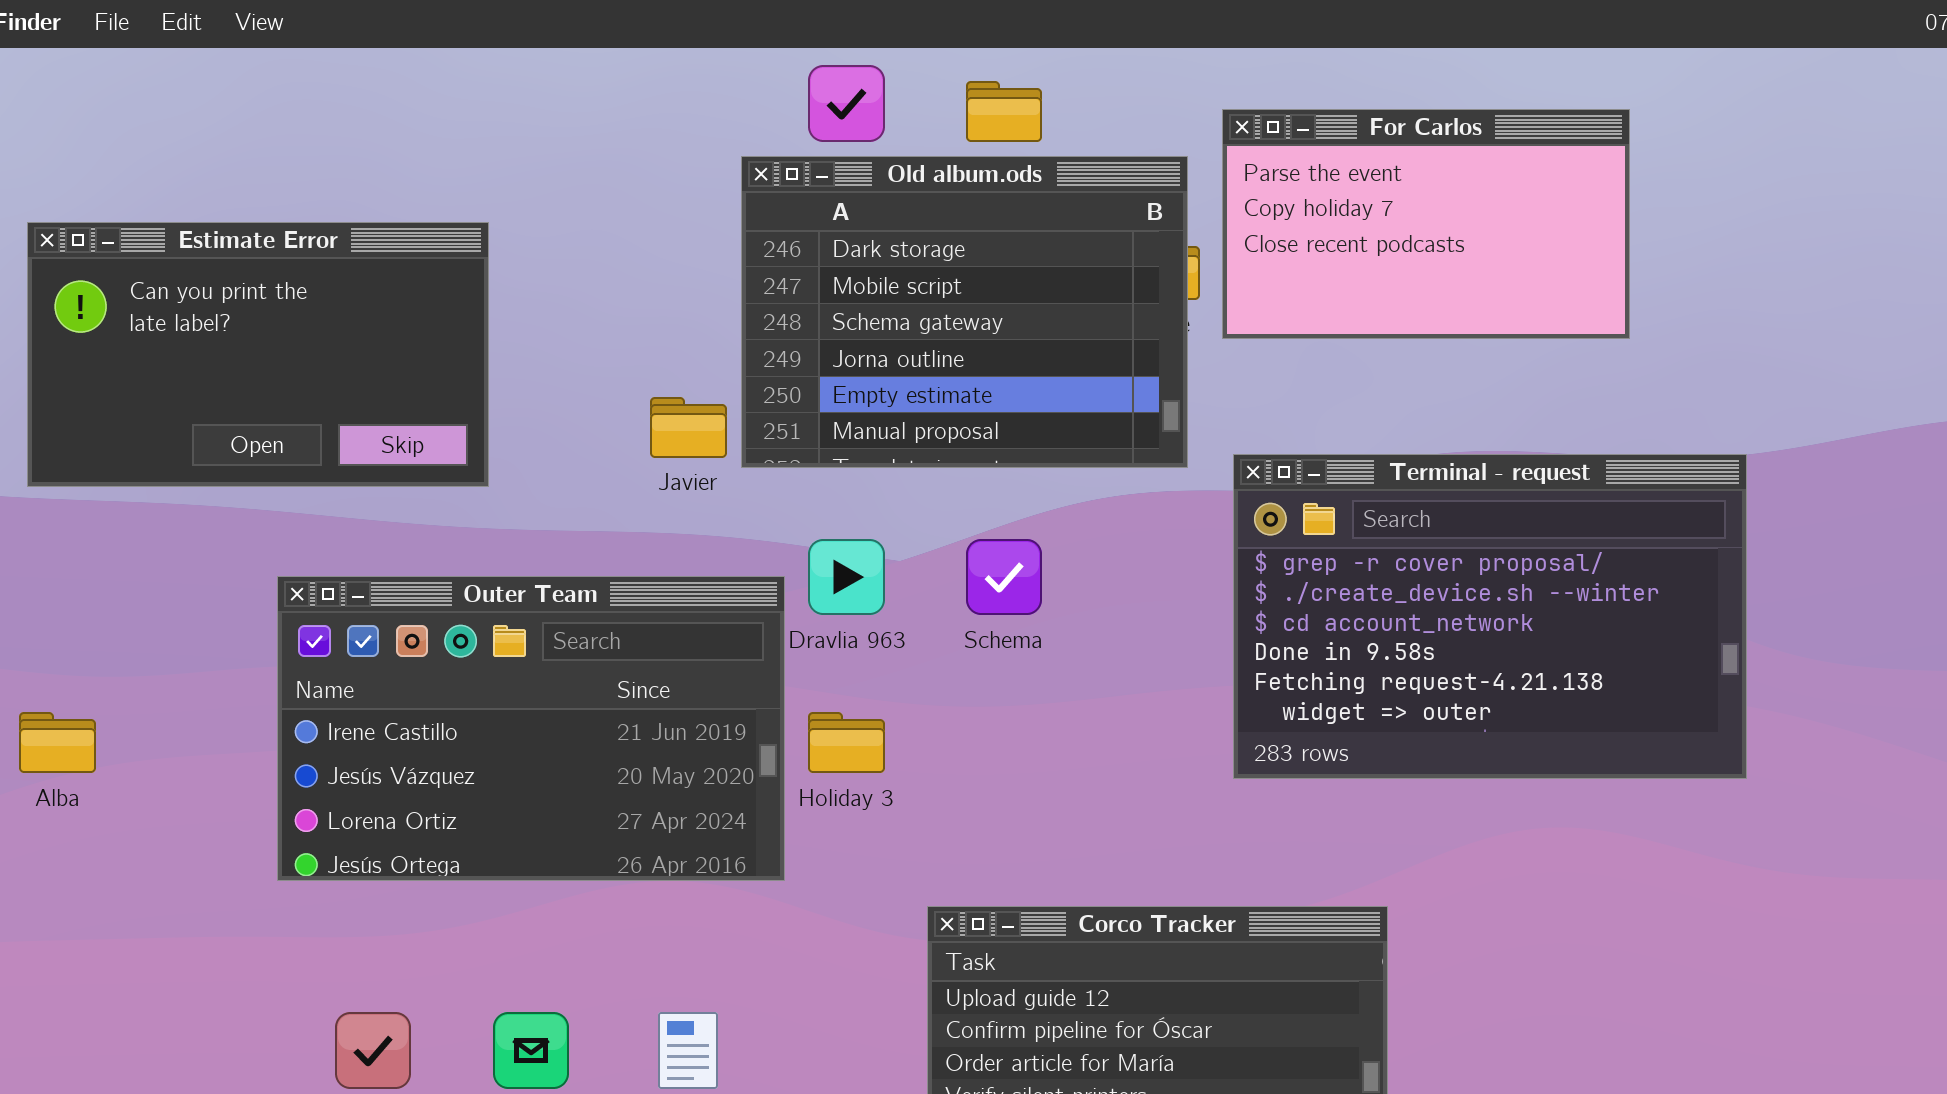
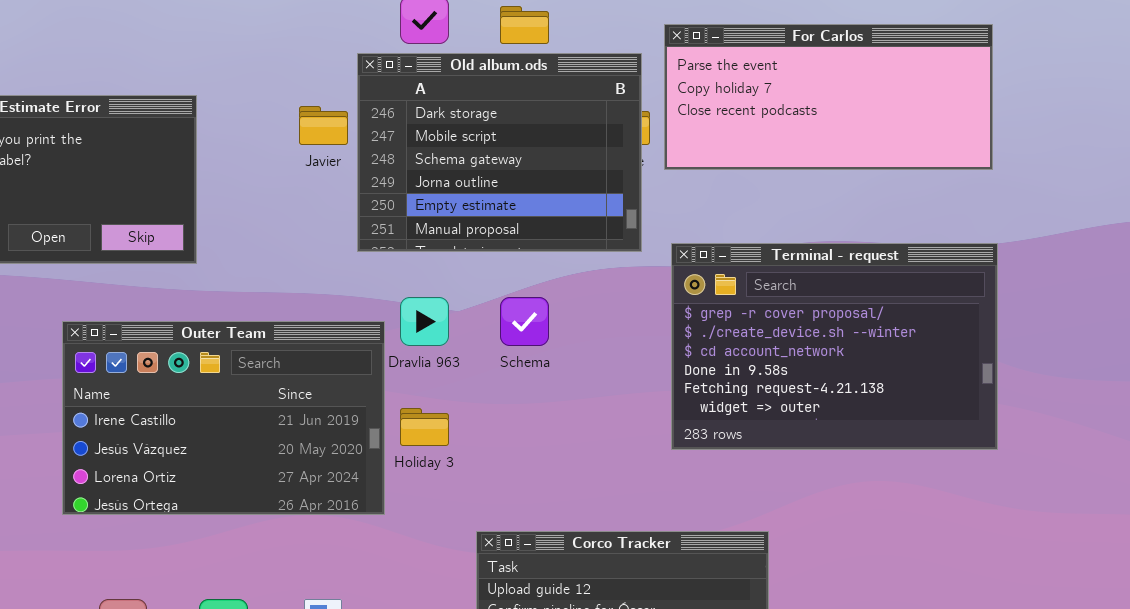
For Carlos: [1222,109,1630,339] -> [664,24,993,170], resized
Javier: [650,397,727,458] -> [299,106,348,145], moved

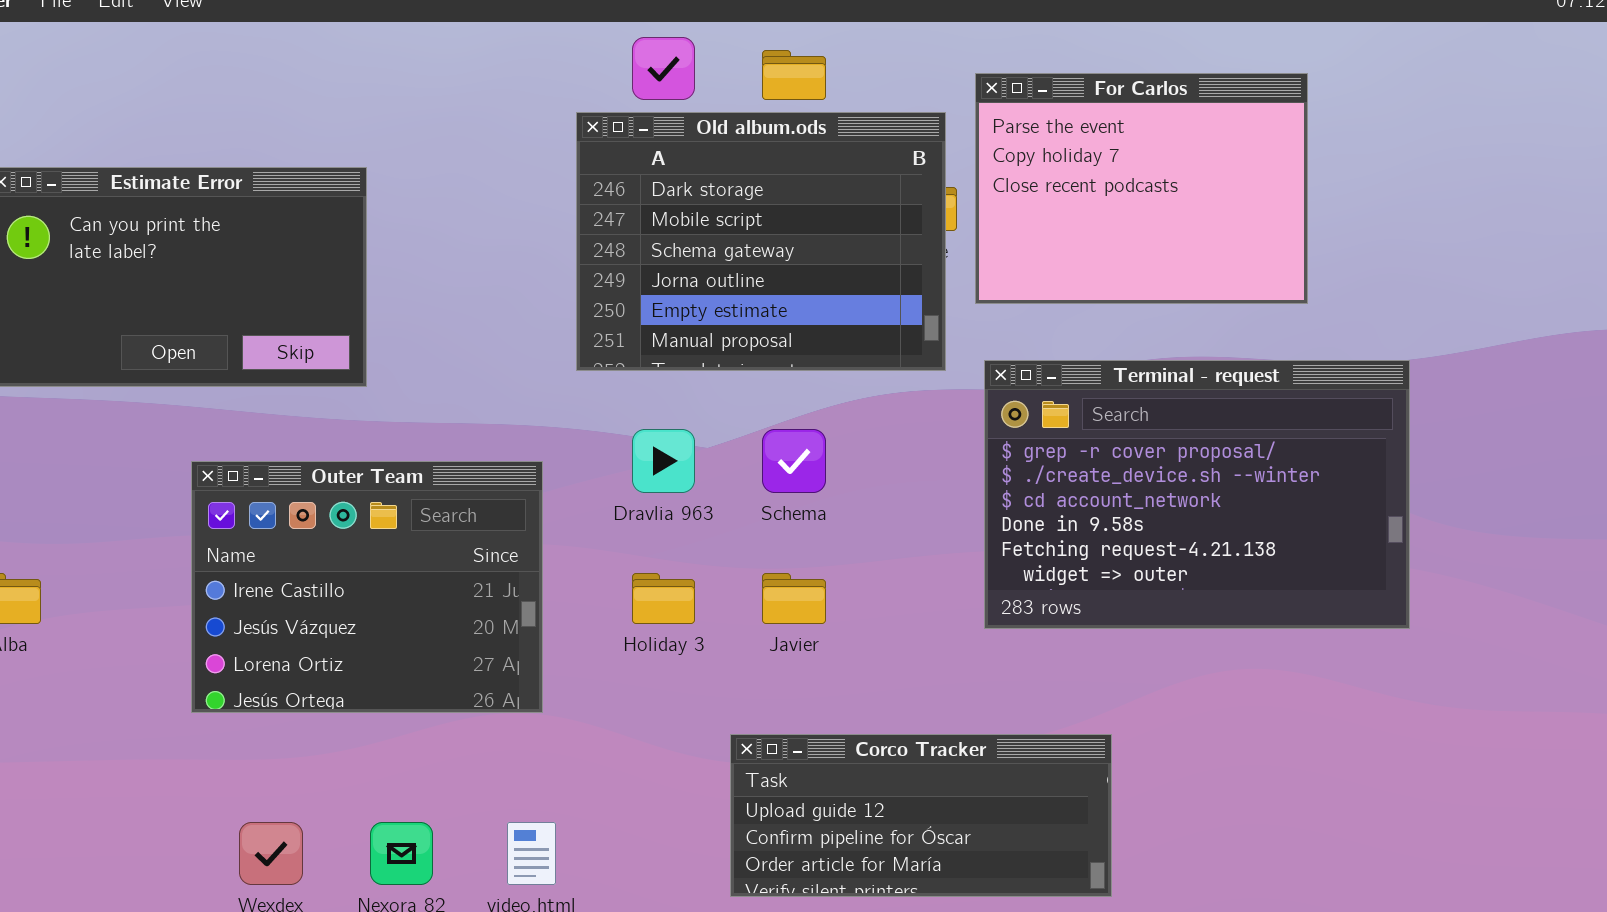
For Carlos: [664,24,993,170] -> [975,73,1308,304], resized
Javier: [299,106,348,145] -> [762,573,826,624], moved
Outer Team: [62,321,385,515] -> [191,461,543,713], resized

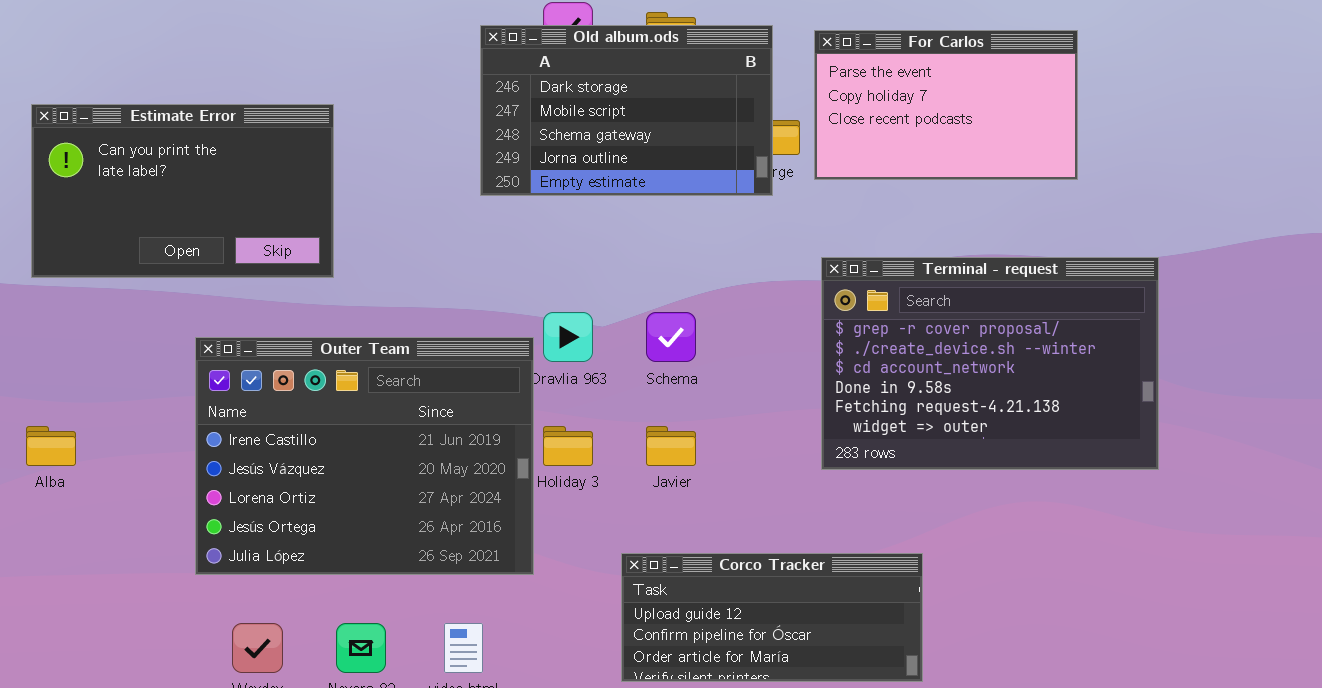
For Carlos: [975,73,1308,304] -> [814,30,1078,180], resized
Old album.ods: [576,112,946,371] -> [480,25,773,196], moved, resized
Outer Team: [191,461,543,713] -> [195,337,534,575], resized

